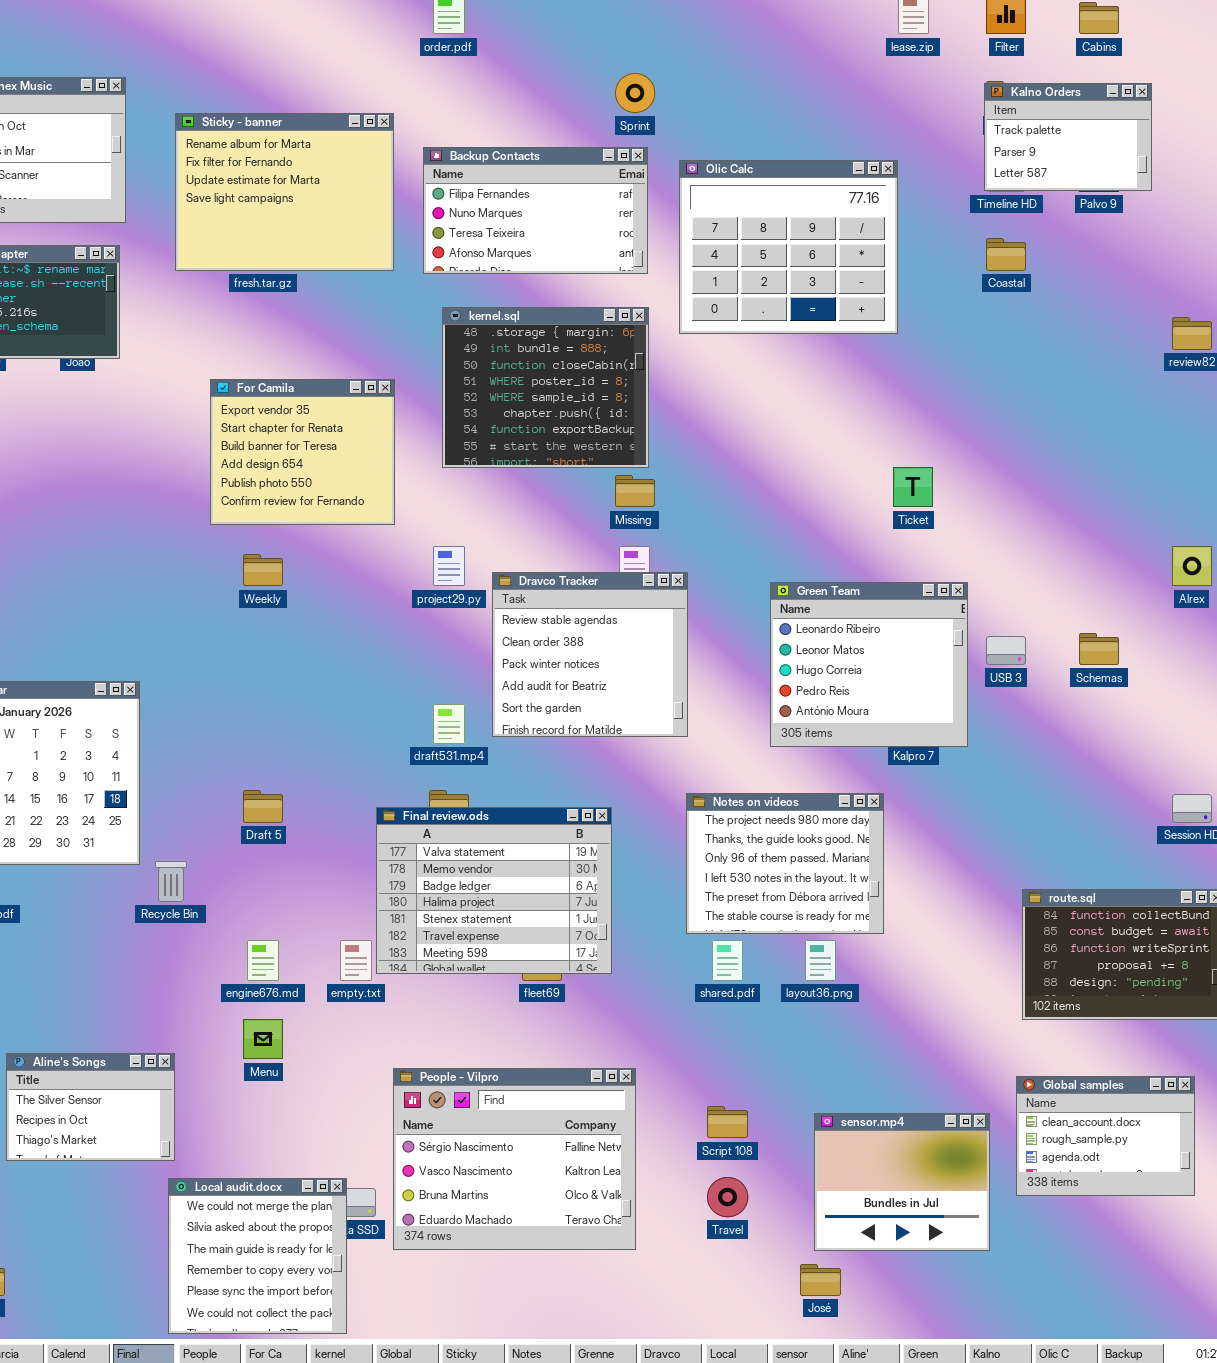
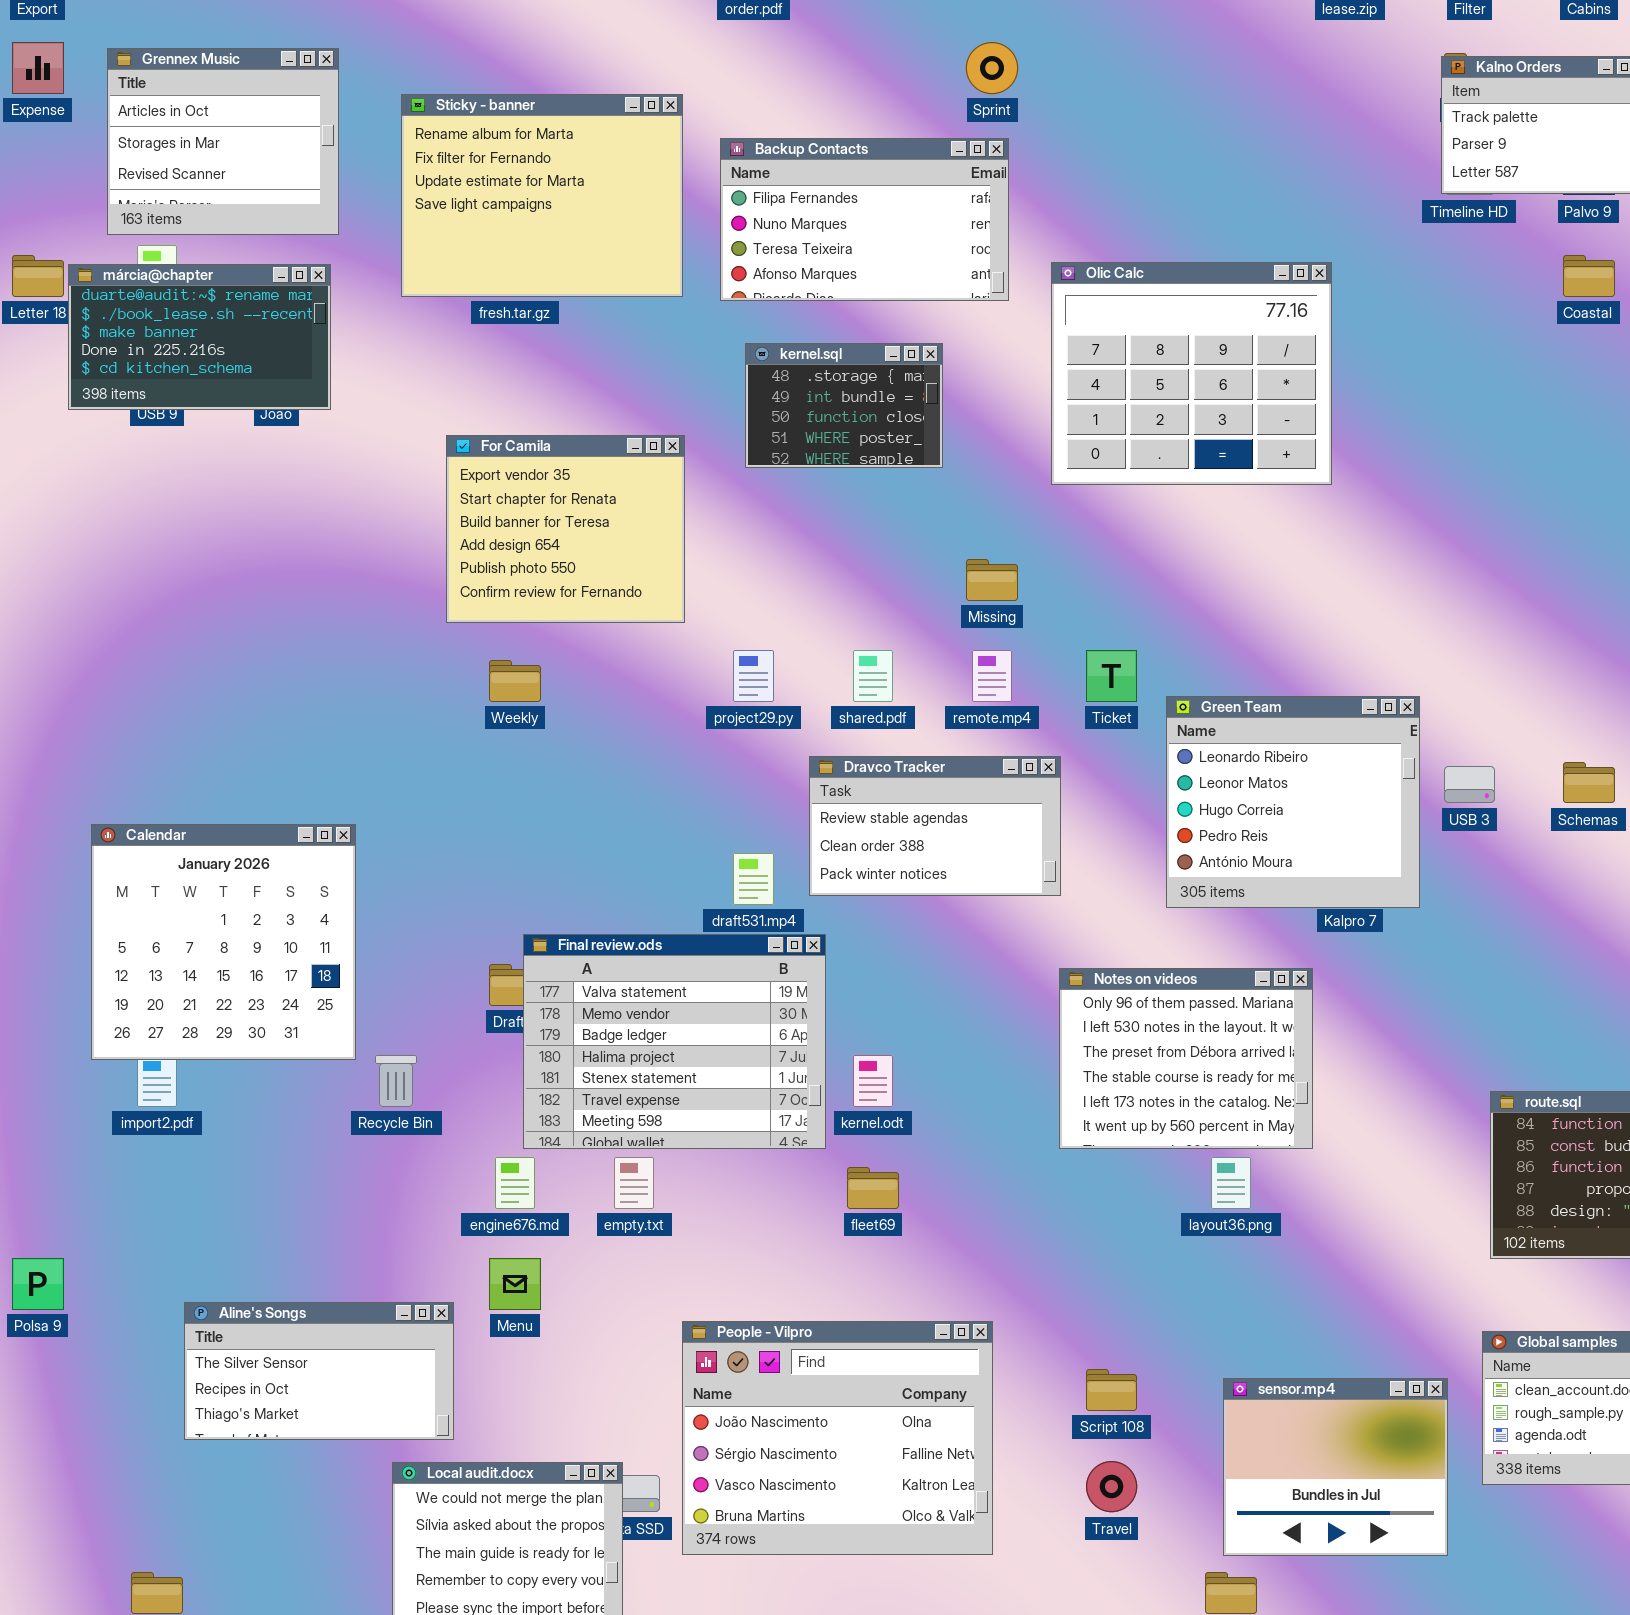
Olic Calc: [679,160,898,334] -> [1051,262,1332,485], moved
Coastal: [986,238,1026,271] -> [1563,255,1615,297], moved
kernel.sql: [442,307,649,468] -> [745,343,943,468], resized
Ticket: [893,467,933,507] -> [1086,650,1137,702], moved
Dravco Tracker: [492,572,688,737] -> [809,756,1061,896], resized
Notes on videos: [686,793,884,934] -> [1059,968,1313,1149], scrolled down 2 rows
Final review.ods: [376,807,612,974] -> [523,934,826,1149], moved
shared.pdf: [712,940,743,981] -> [853,650,893,702], moved
Aline's Songs: [6,1053,175,1161] -> [184,1302,454,1440], resized
People - Vilpro: [393,1068,636,1250] -> [682,1321,993,1555], scrolled up 1 row

